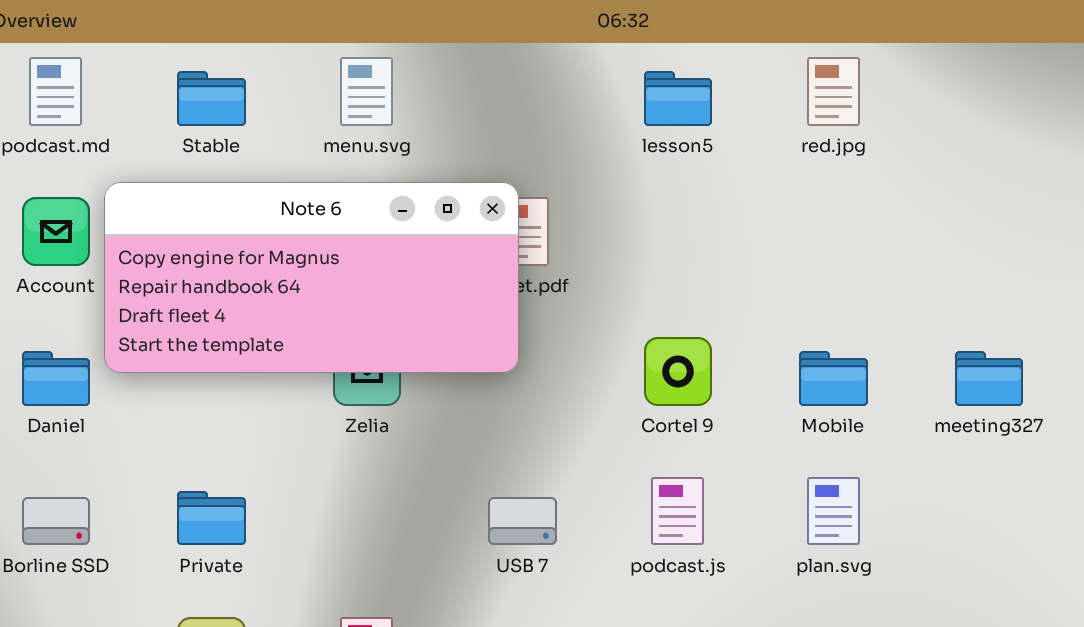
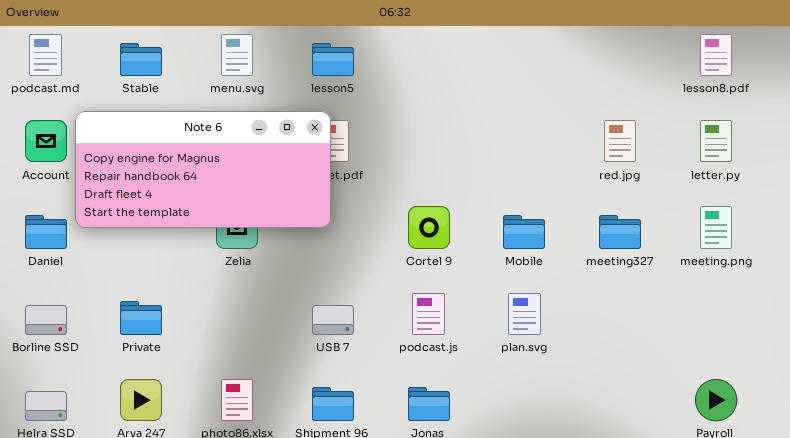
red.jpg: [807,57,860,126] -> [604,120,636,162], moved
lesson5: [644,71,712,126] -> [312,43,354,76], moved

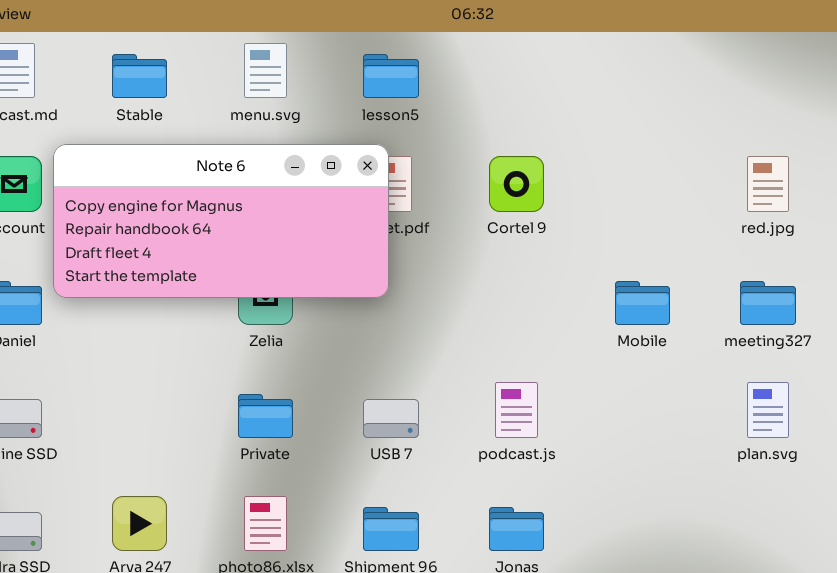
Cortel 9: [408,206,450,249] -> [489,156,544,212], moved
plan.svg: [508,293,541,335] -> [747,382,789,438], moved
Private: [120,301,162,335] -> [238,394,293,438], moved

